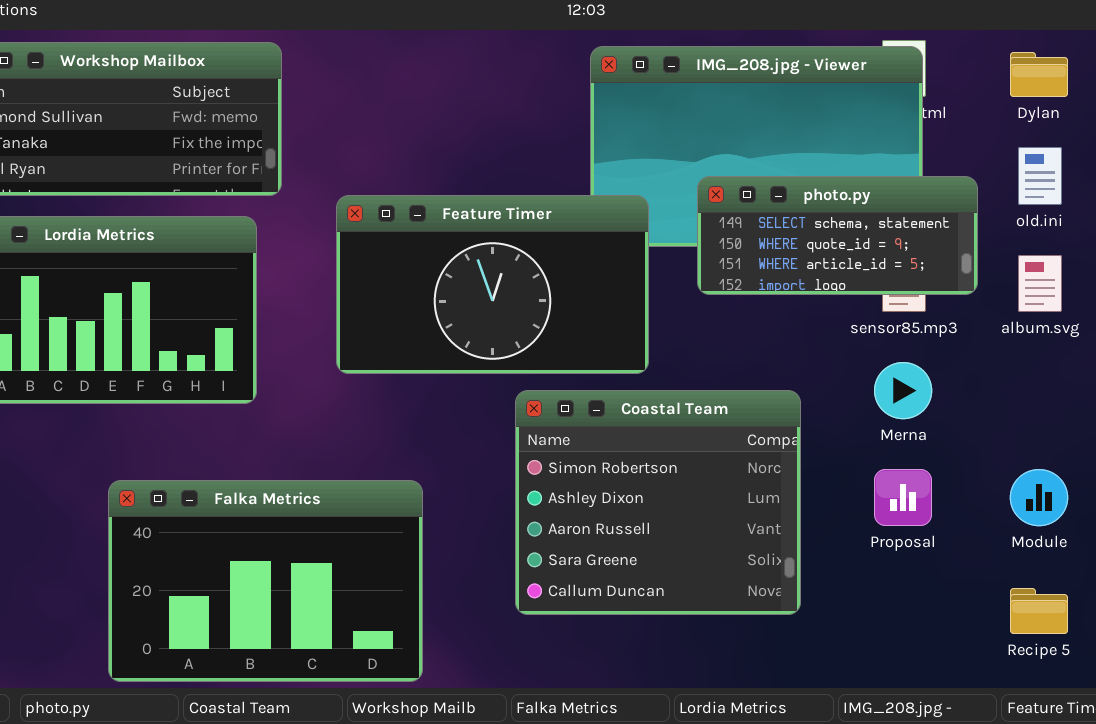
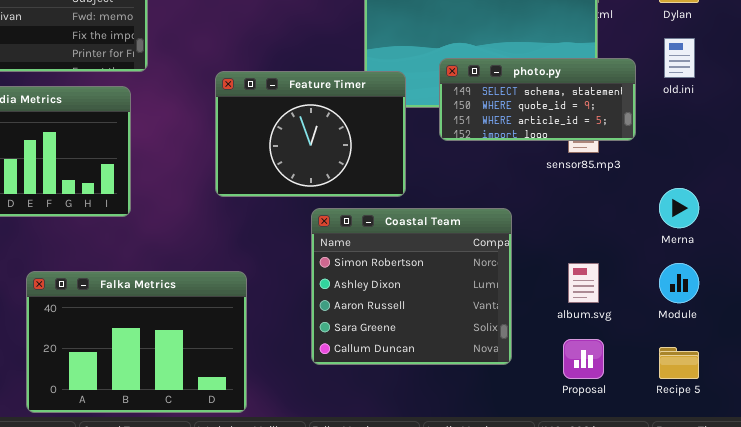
Feature Timer: [336,195,649,374] -> [215,71,406,197], resized
album.svg: [1018,255,1062,312] -> [568,263,599,303], moved
Merna: [874,362,932,419] -> [659,188,699,228], moved
Proposal: [874,469,932,526] -> [563,339,604,379], moved

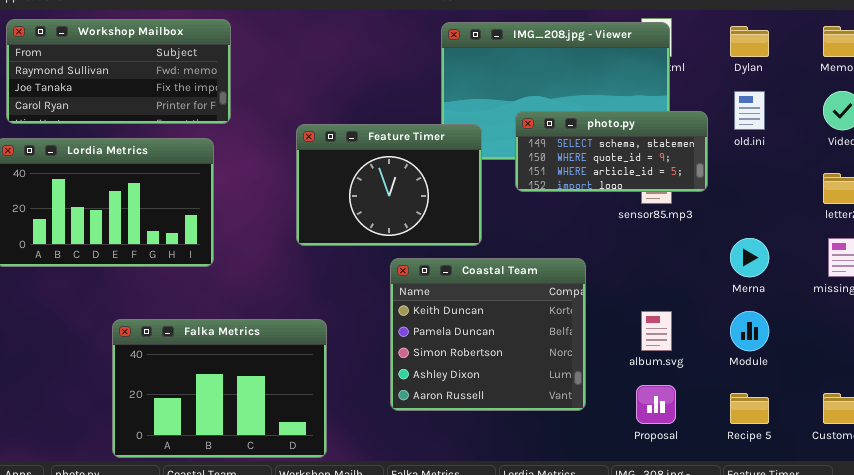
Coastal Team: [311,208,512,365] -> [390,258,586,411], scrolled up 2 rows

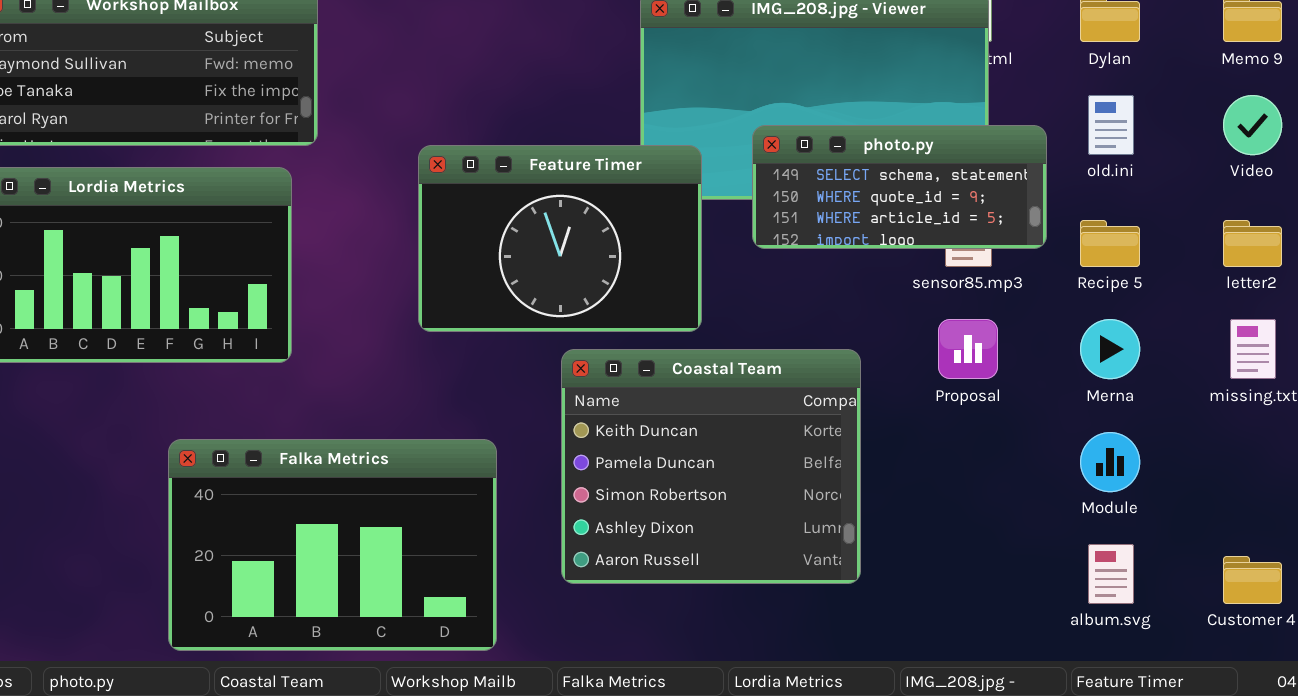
album.svg: [641,311,672,351] -> [1088,544,1134,604], moved
Falka Metrics: [112,319,327,458] -> [168,439,497,651], moved
Proposal: [636,385,676,424] -> [938,319,998,379], moved
Recipe 5: [730,393,769,424] -> [1080,220,1140,267], moved

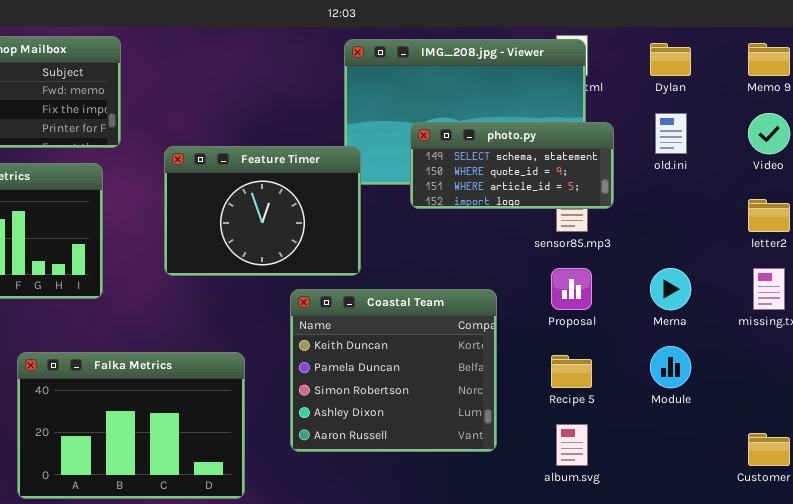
photo.py: [752,125,1047,249] -> [410,122,614,209], moved
Feature Timer: [418,145,702,332] -> [164,146,361,276], moved
Recipe 5: [1080,220,1140,267] -> [551,355,592,388], moved
album.svg: [1088,544,1134,604] -> [556,424,588,466], moved

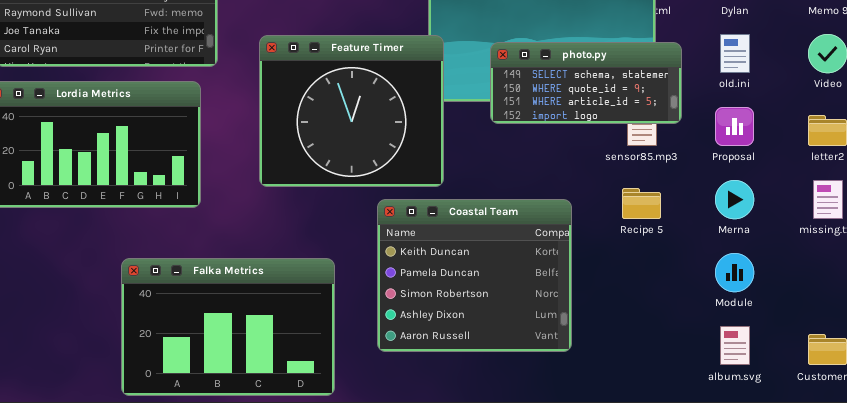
Feature Timer: [164,146,361,276] -> [259,35,444,187], resized
Proposal: [551,268,592,310] -> [715,107,754,146], moved
Recipe 5: [551,355,592,388] -> [622,188,661,219], moved
album.svg: [556,424,588,466] -> [720,326,750,365], moved

